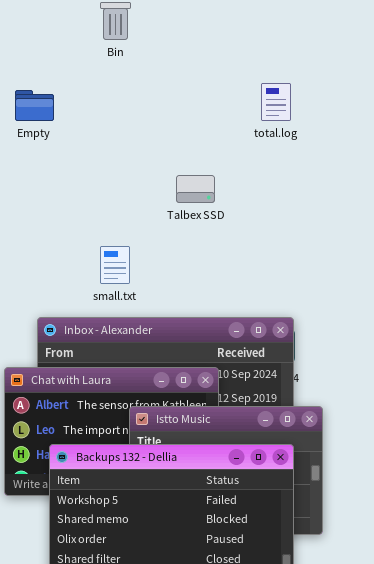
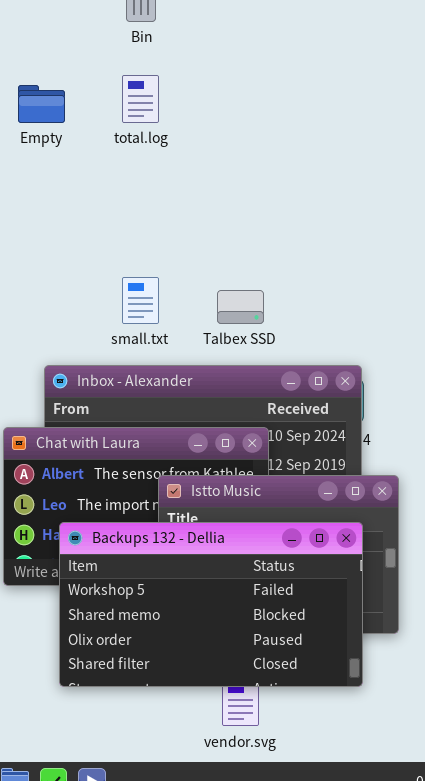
total.log: [261,83,291,121] -> [122,75,159,123], moved
Talbex SSD: [176,175,215,203] -> [217,290,264,324], moved

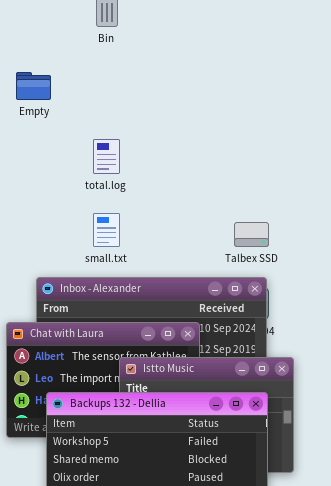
total.log: [122,75,159,123] -> [93,139,120,174], moved
Talbex SSD: [217,290,264,324] -> [234,222,269,247], moved

